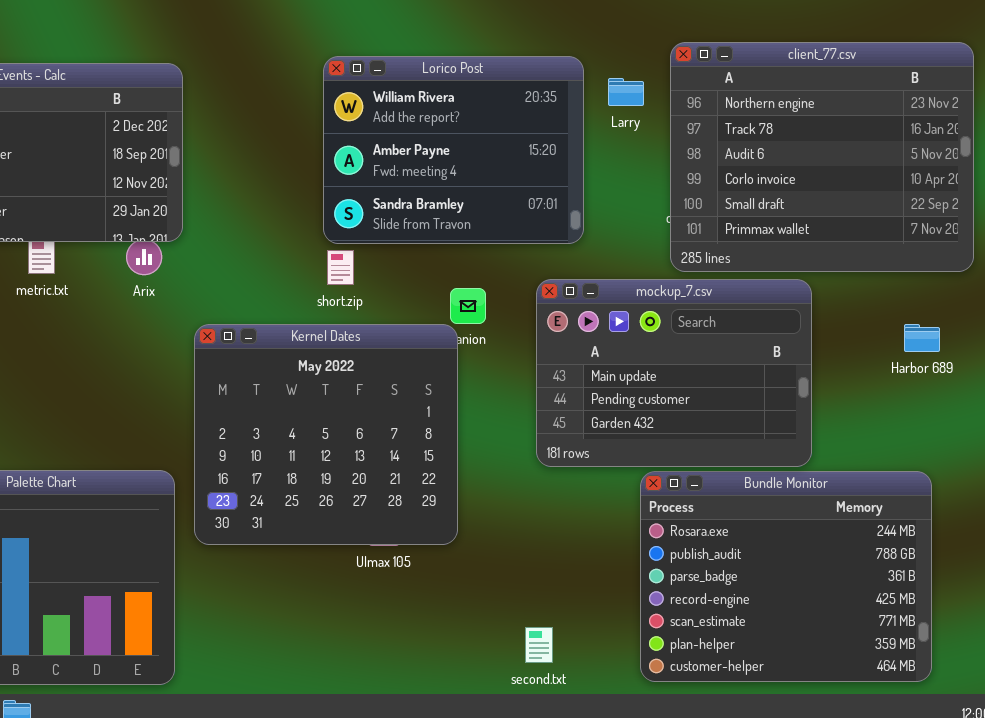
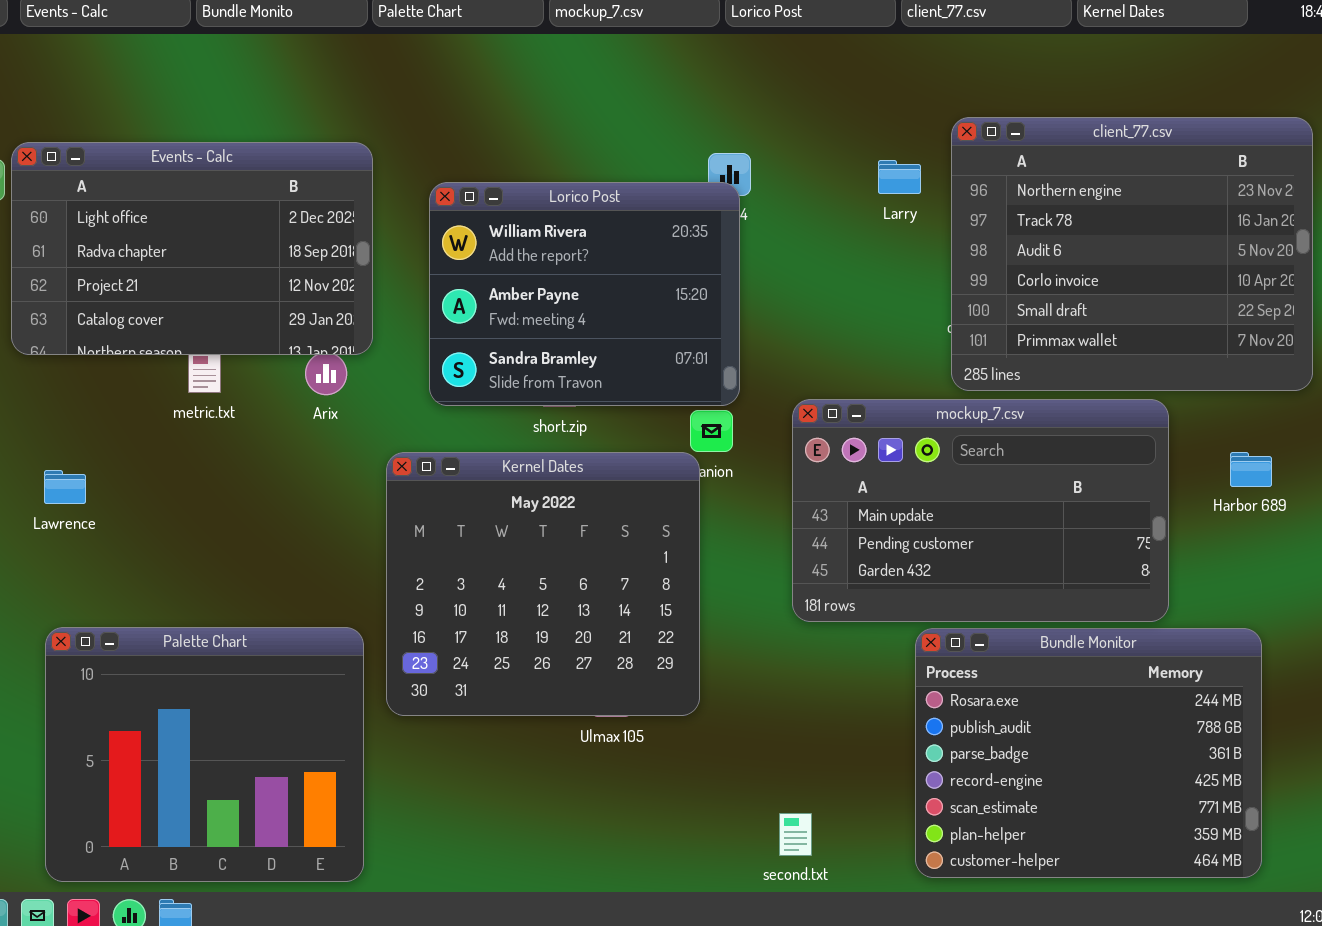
Lorico Post: [323,56,584,244] -> [429,182,740,406], moved
mockup_7.csv: [536,279,812,467] -> [792,399,1169,622], resized

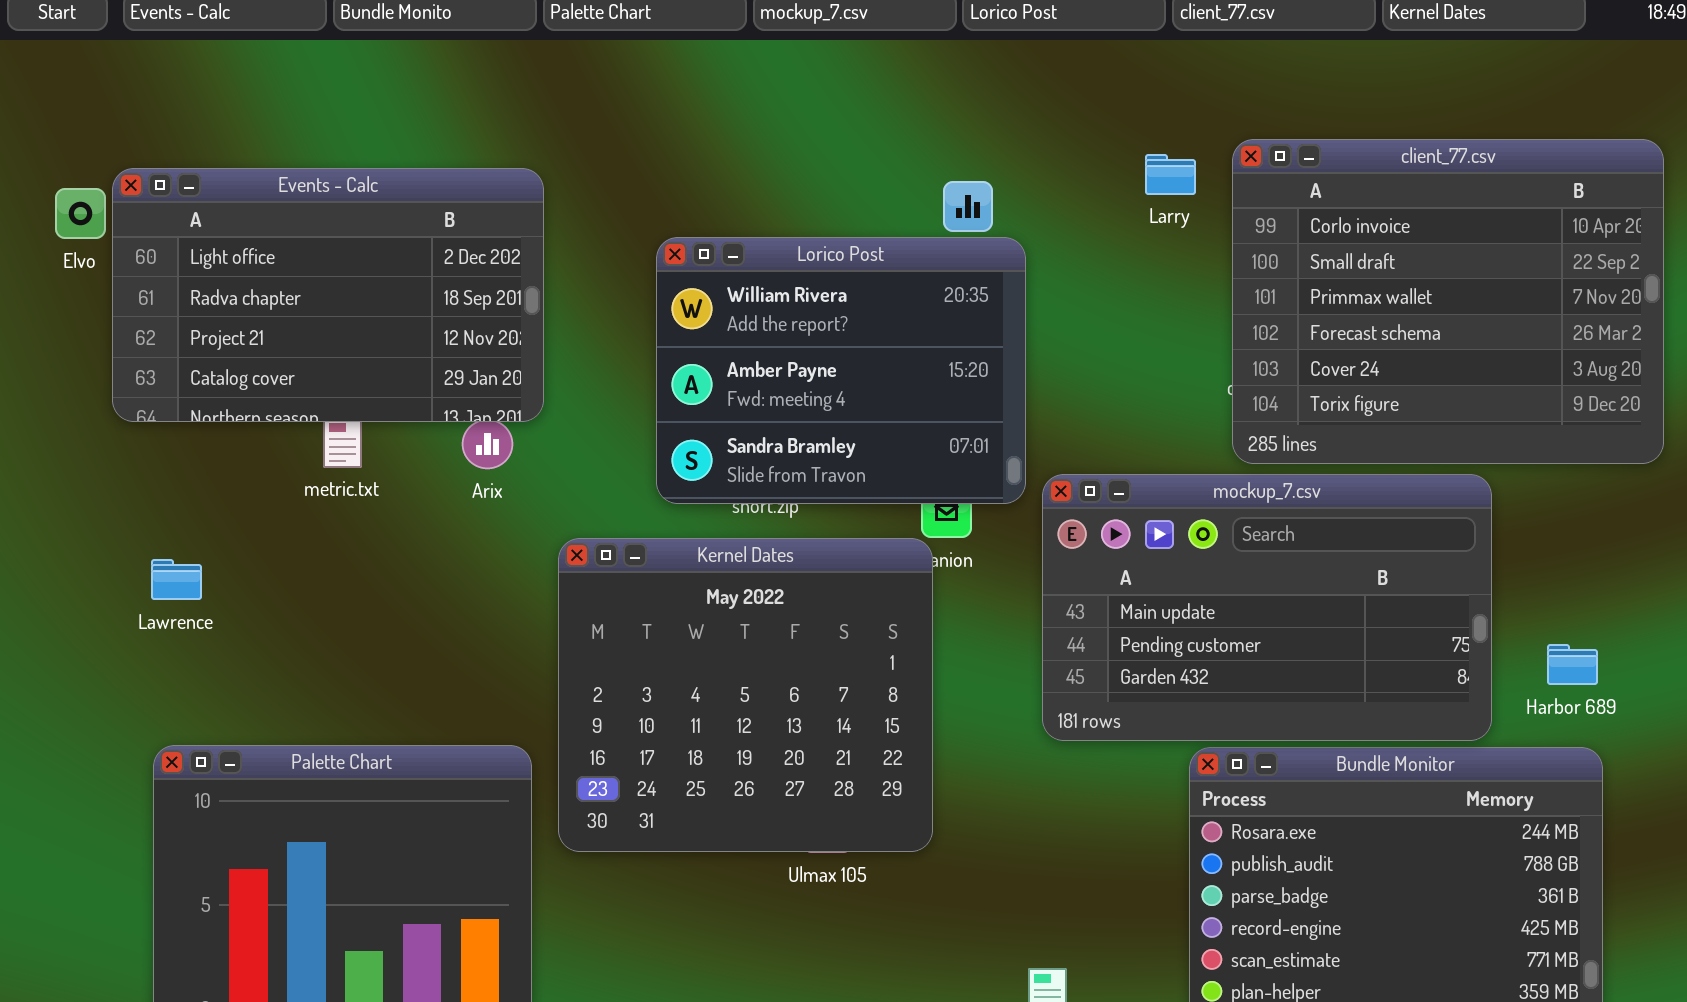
client_77.csv: [951,117,1313,391] -> [1232,139,1664,464], scrolled down 3 rows
Larry: [878,160,921,194] -> [1145,154,1196,195], moved
Lorico Post: [429,182,740,406] -> [656,237,1026,504], moved
Harbor 689: [1230,452,1272,487] -> [1547,644,1598,685], moved

